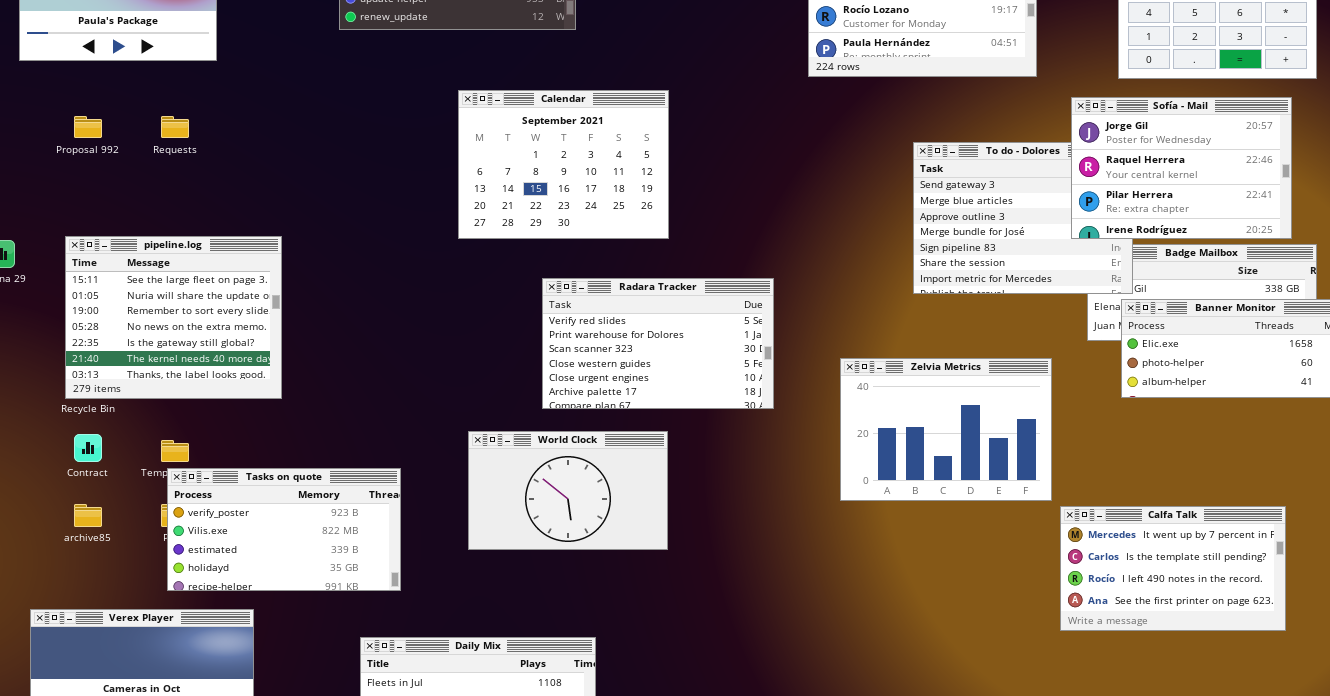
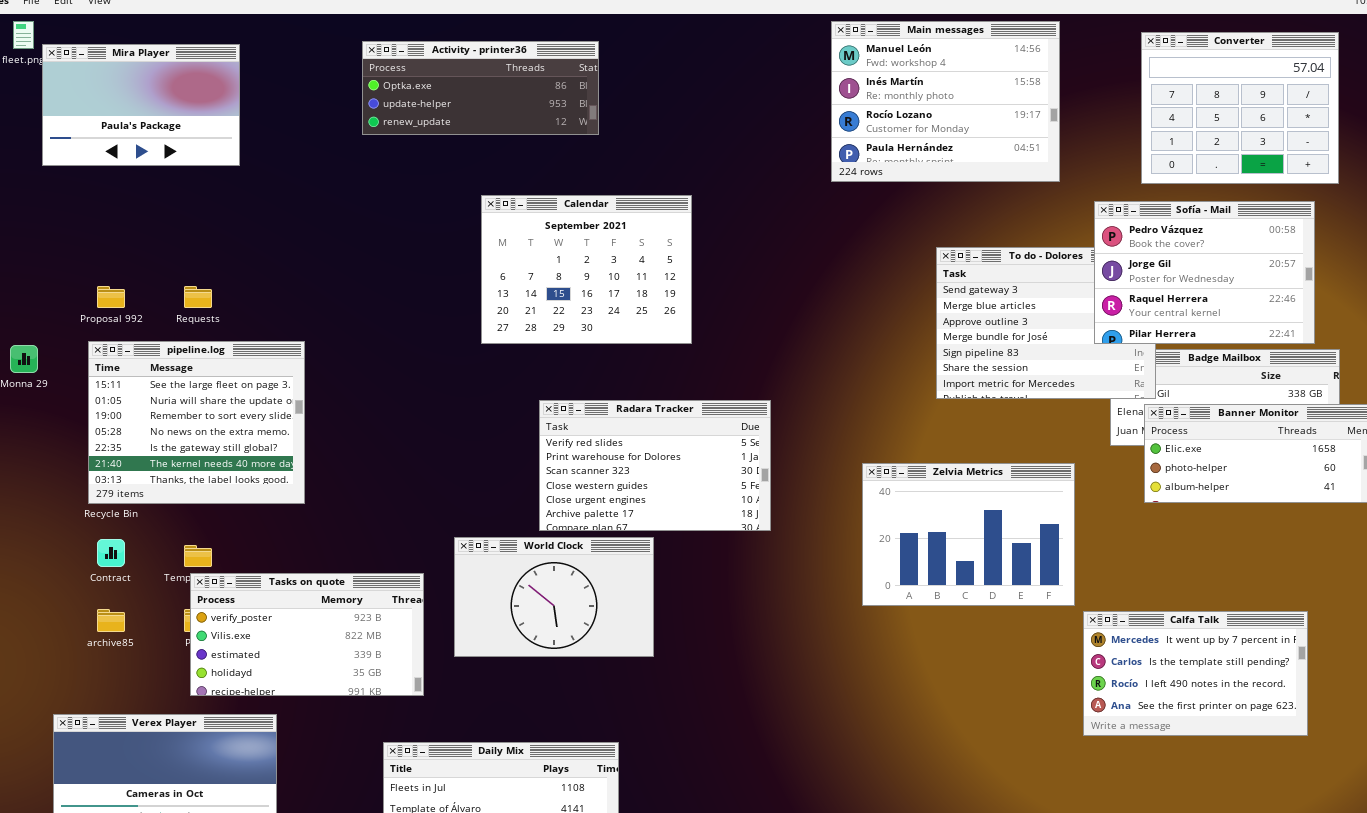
Sofía - Mail: [1071,97,1292,239] -> [1094,201,1315,344], scrolled up 1 row
Proposal 992: [74,116,102,138] -> [97,286,125,308], moved
Requests: [161,116,189,138] -> [184,286,212,308], moved
Radara Tracker: [542,278,774,409] -> [539,400,771,531], moved
World Clock: [468,431,668,550] -> [454,537,654,657], moved

